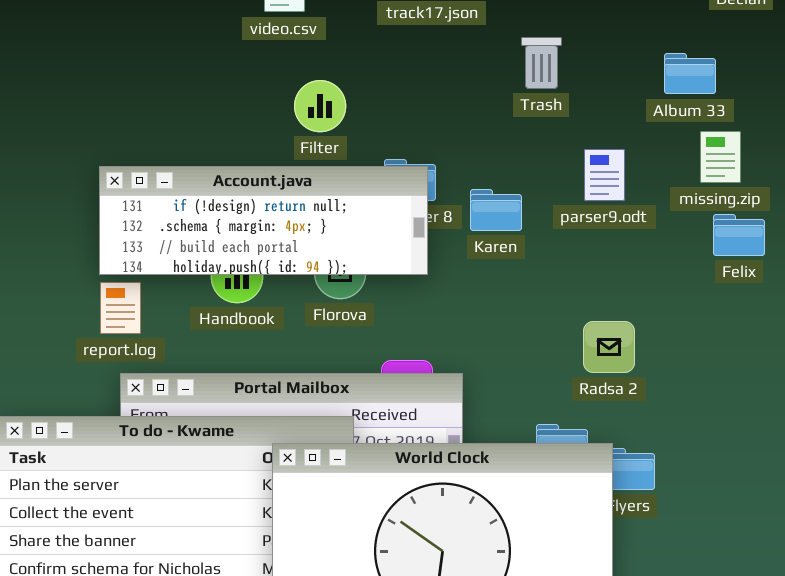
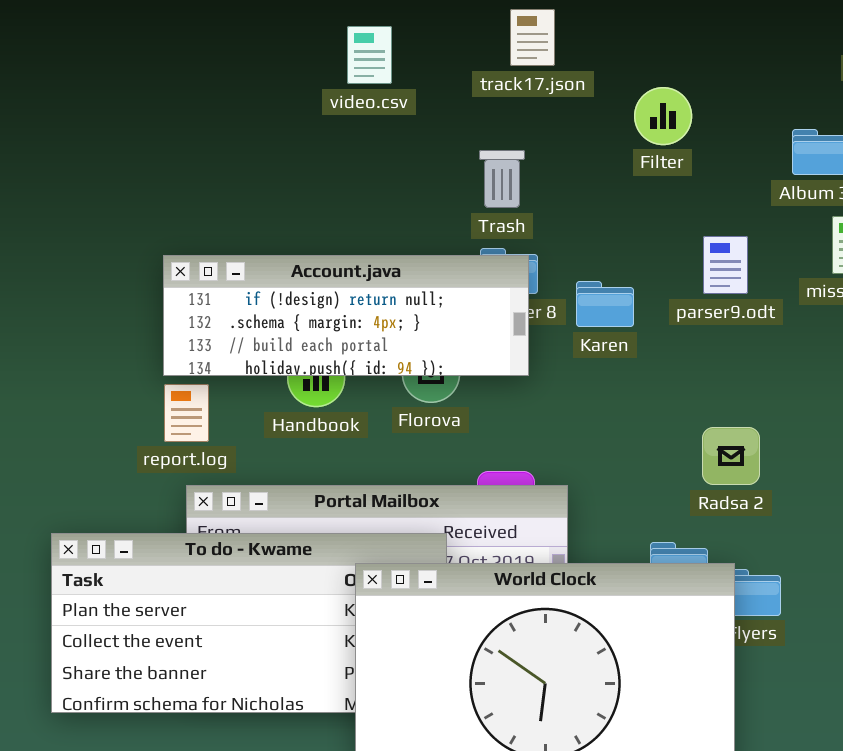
Trash: [521,37,562,89] -> [479,150,525,208], moved
Filter: [294,80,346,132] -> [634,87,692,145], moved

